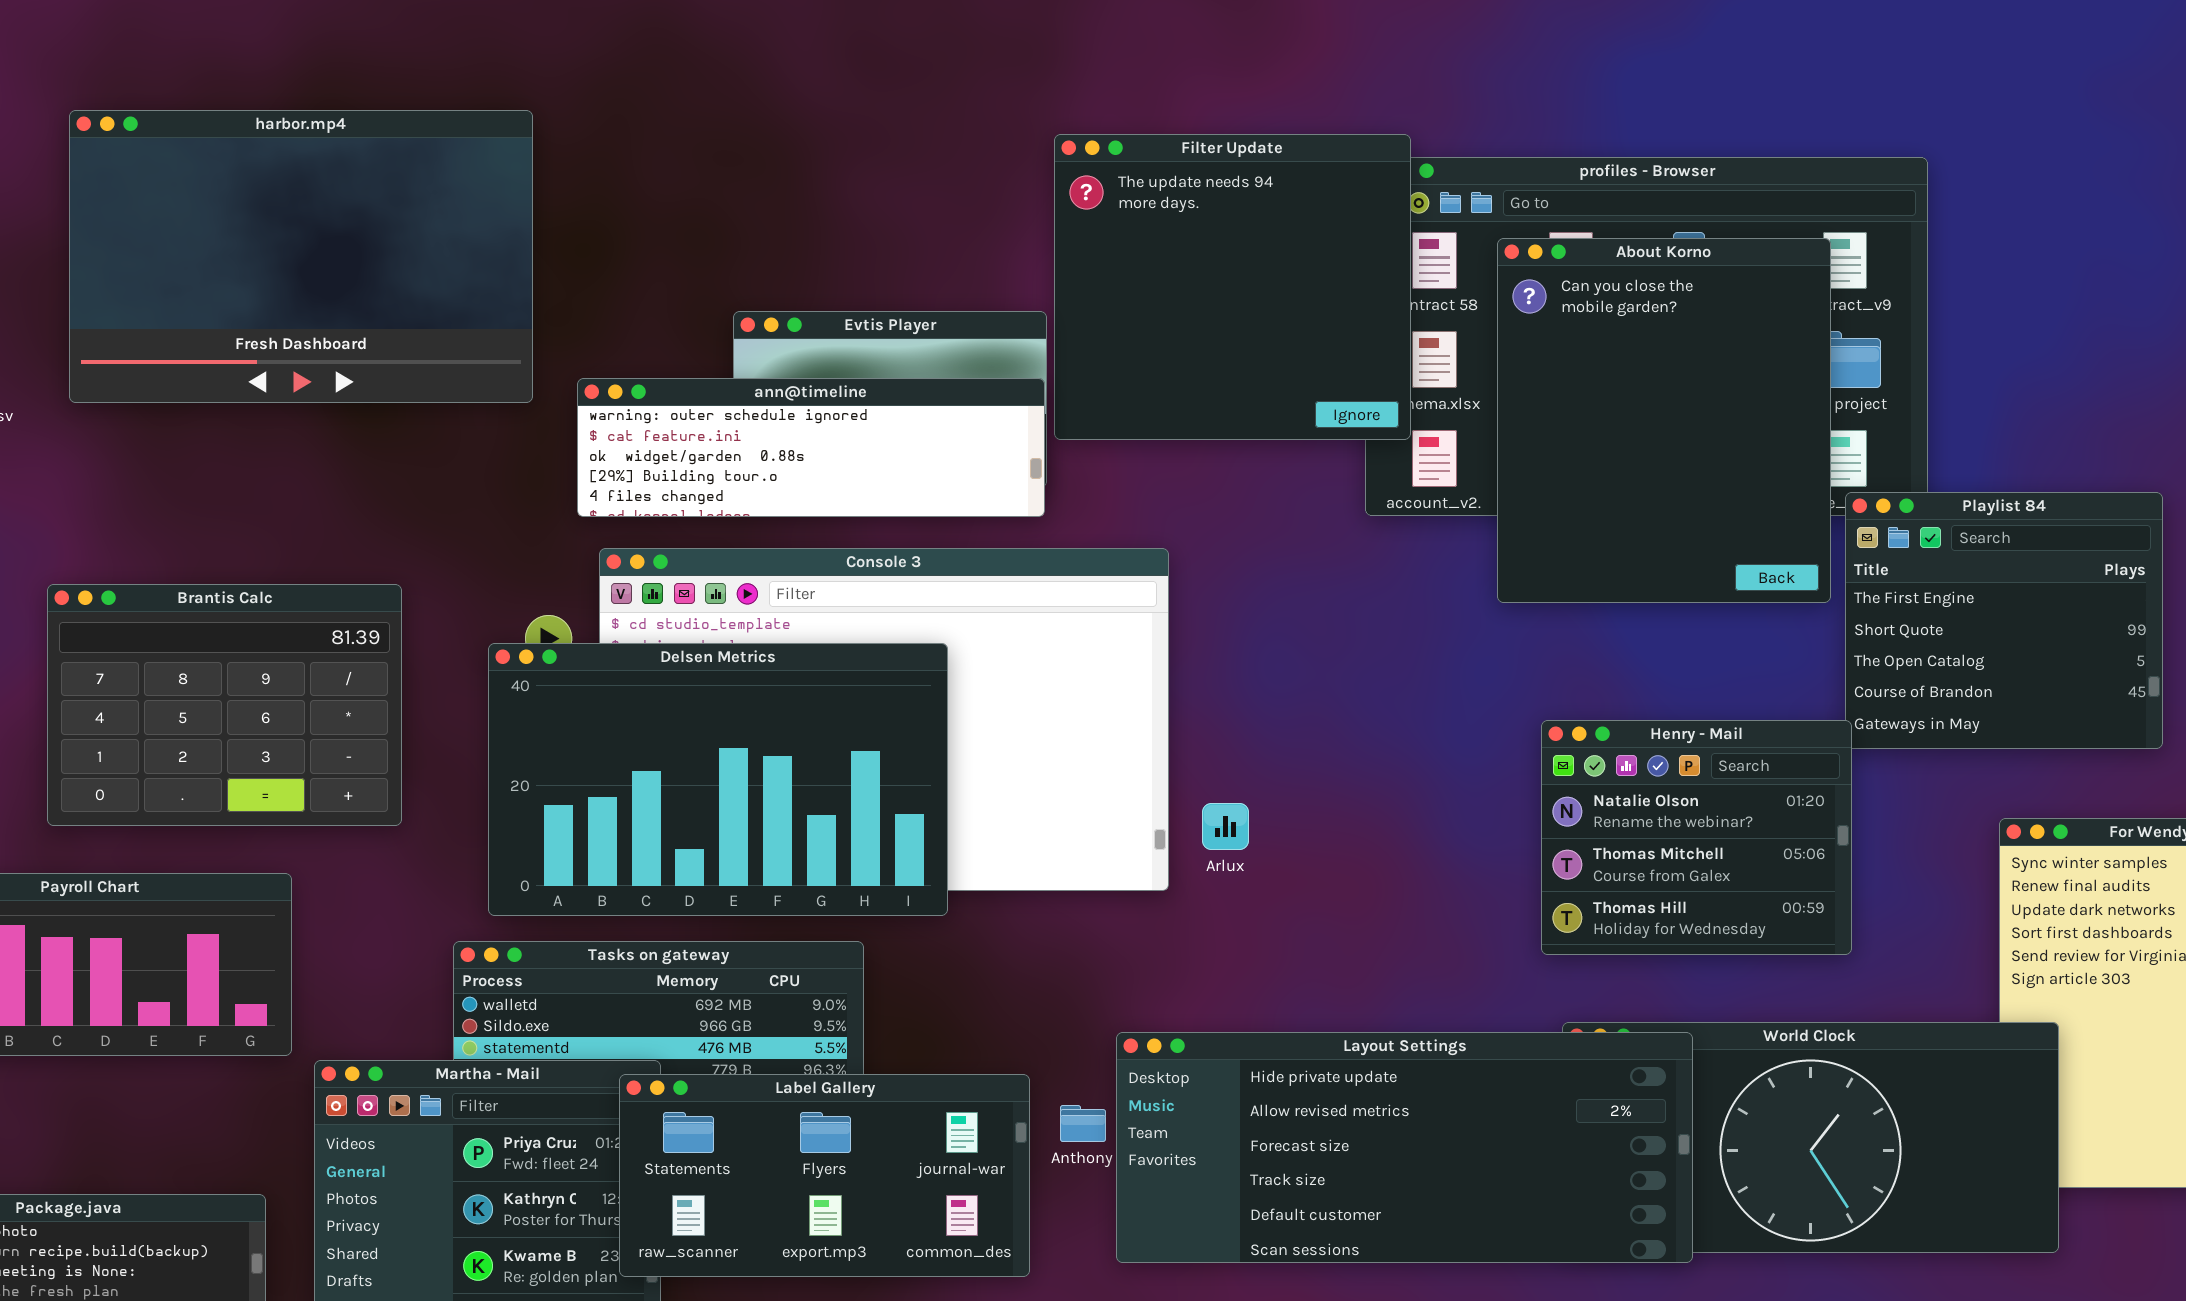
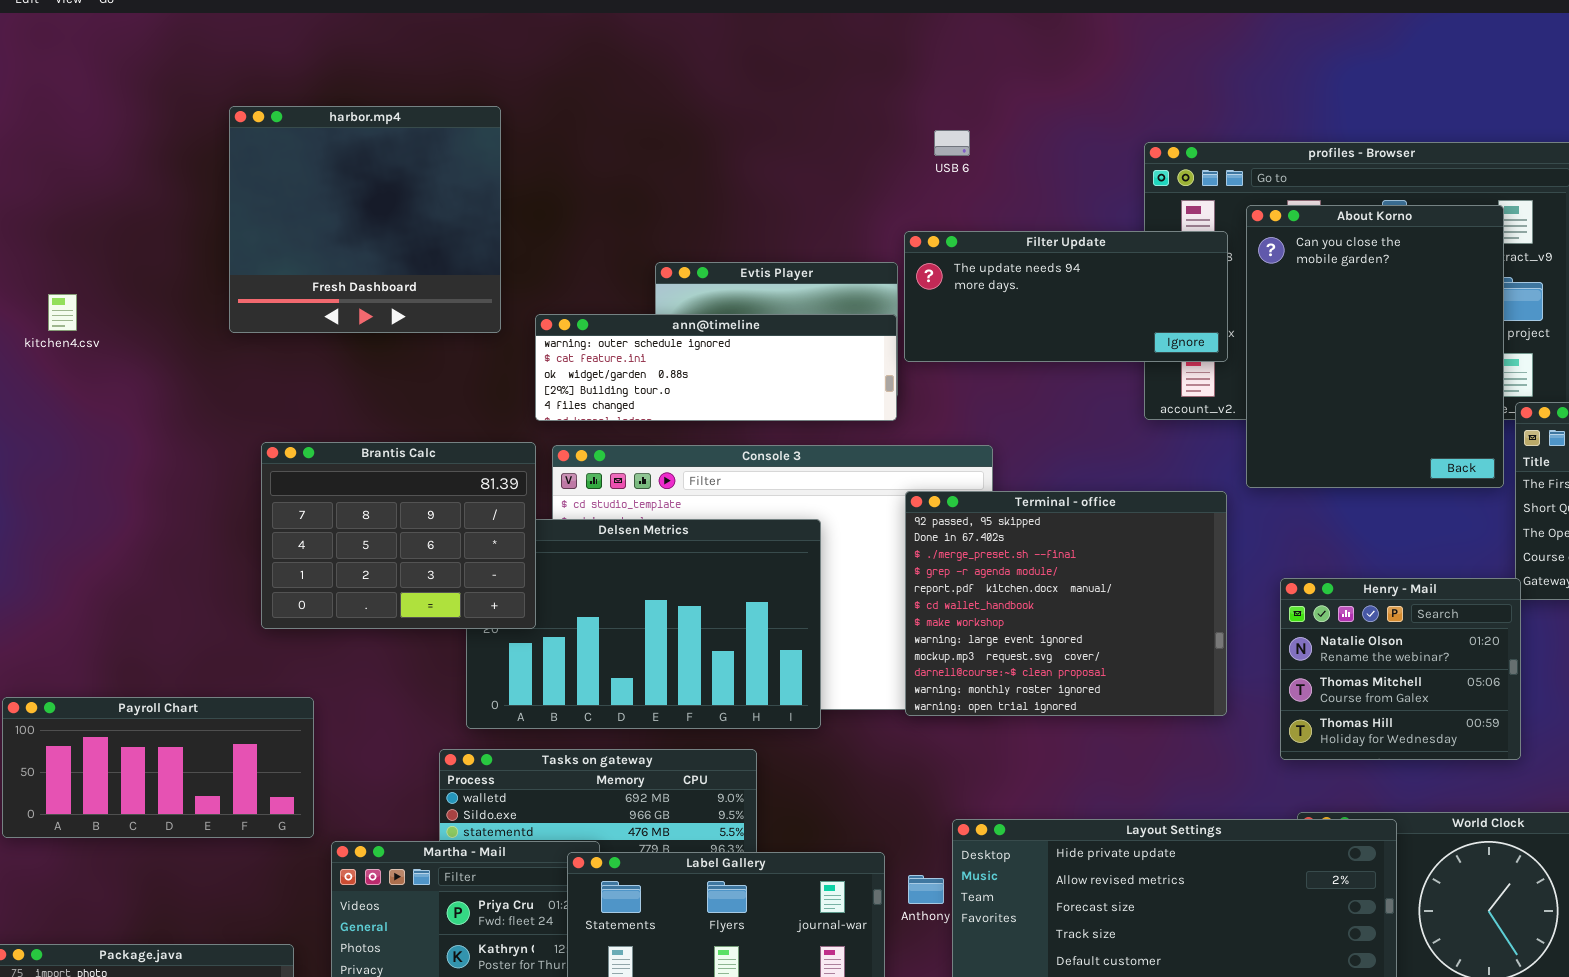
harbor.mp4: [69,110,533,403] -> [229,106,501,333], resized
Filter Update: [1054,134,1411,440] -> [904,231,1228,362], resized
Brantis Calc: [47,584,402,826] -> [261,442,536,629], moved
Terminal - office: none -> [905,491,1227,716], opened

